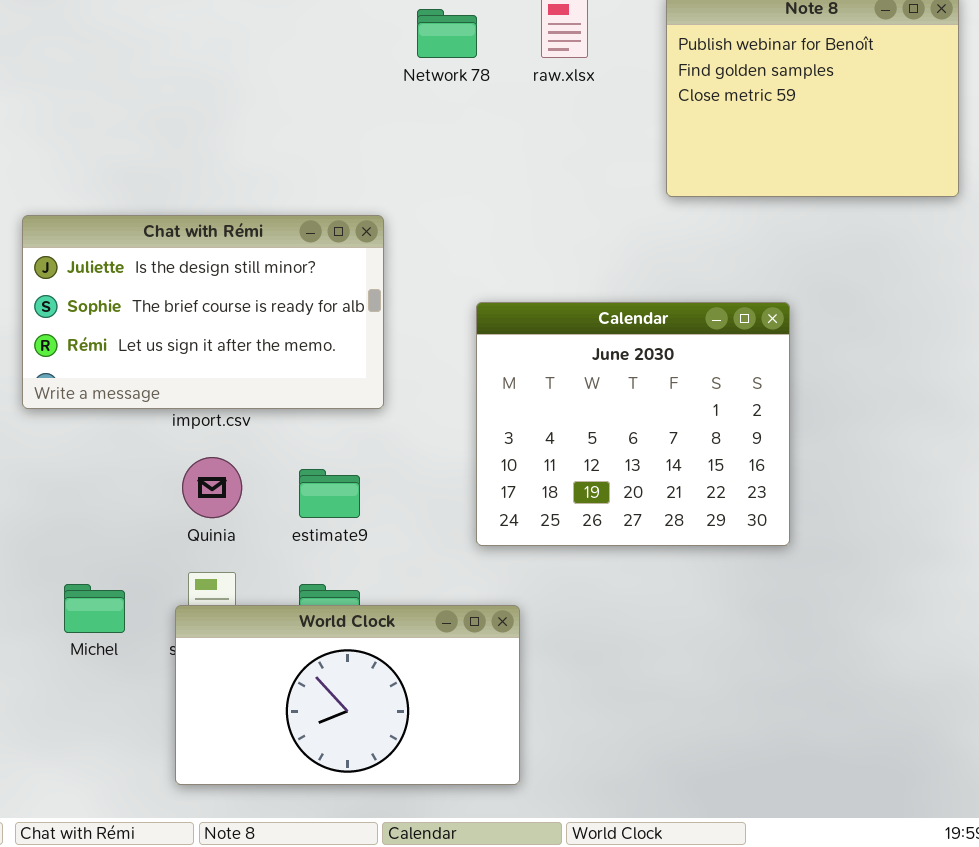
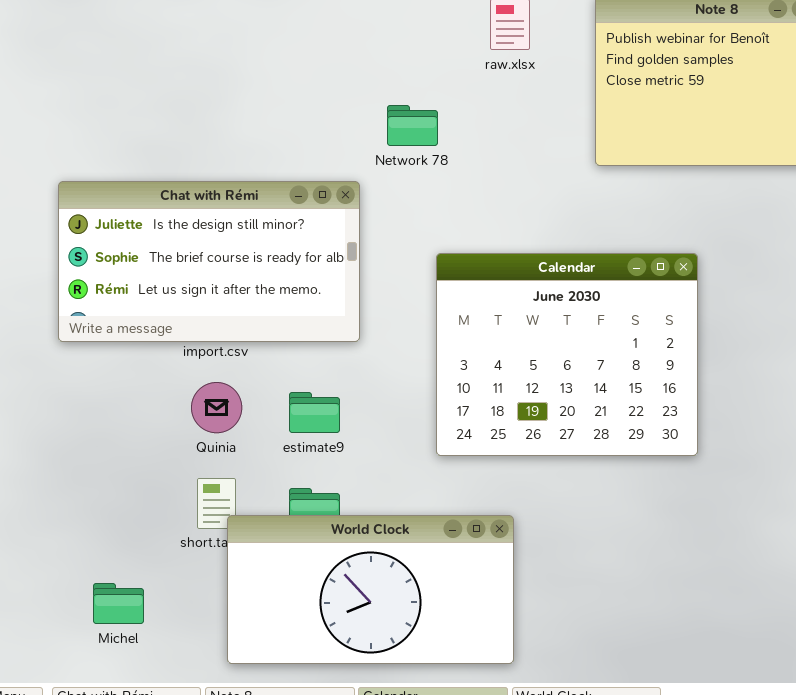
Network 78: [417,9,477,58] -> [387,105,438,146], moved
Michel: [64,584,125,633] -> [93,583,144,624], moved
World Clock: [175,605,520,785] -> [227,515,514,664], moved

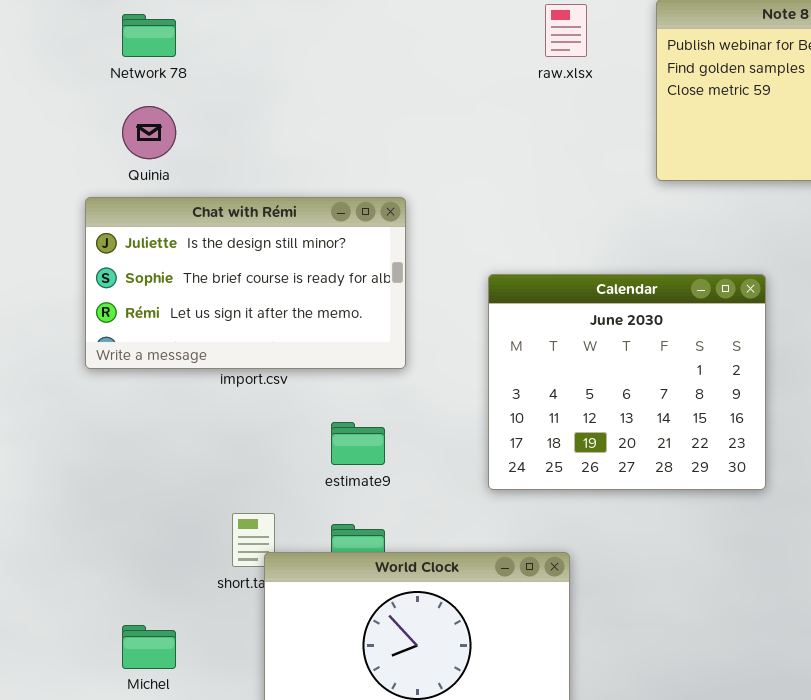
Network 78: [387,105,438,146] -> [122,14,176,57], moved
Quinia: [191,382,242,433] -> [122,106,176,159], moved

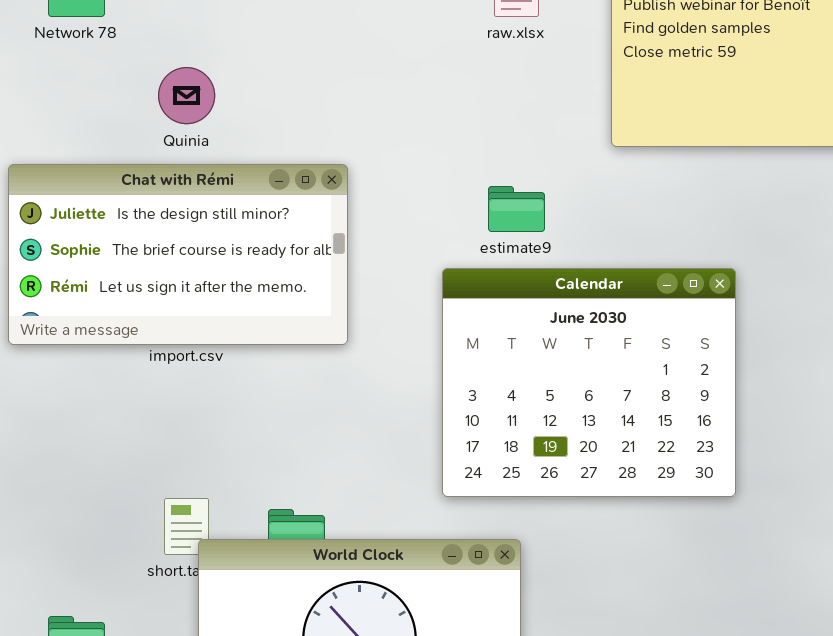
Quinia: [122,106,176,159] -> [158,67,215,124], moved
Calendar: [488,274,766,490] -> [442,268,736,497], moved
estimate9: [331,422,385,465] -> [488,186,545,232], moved

